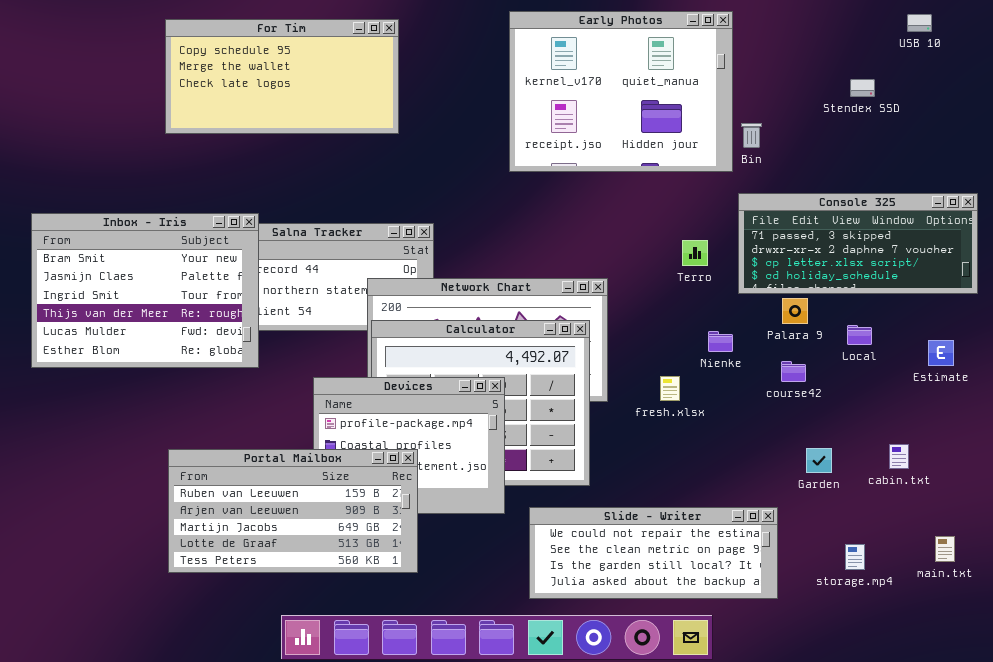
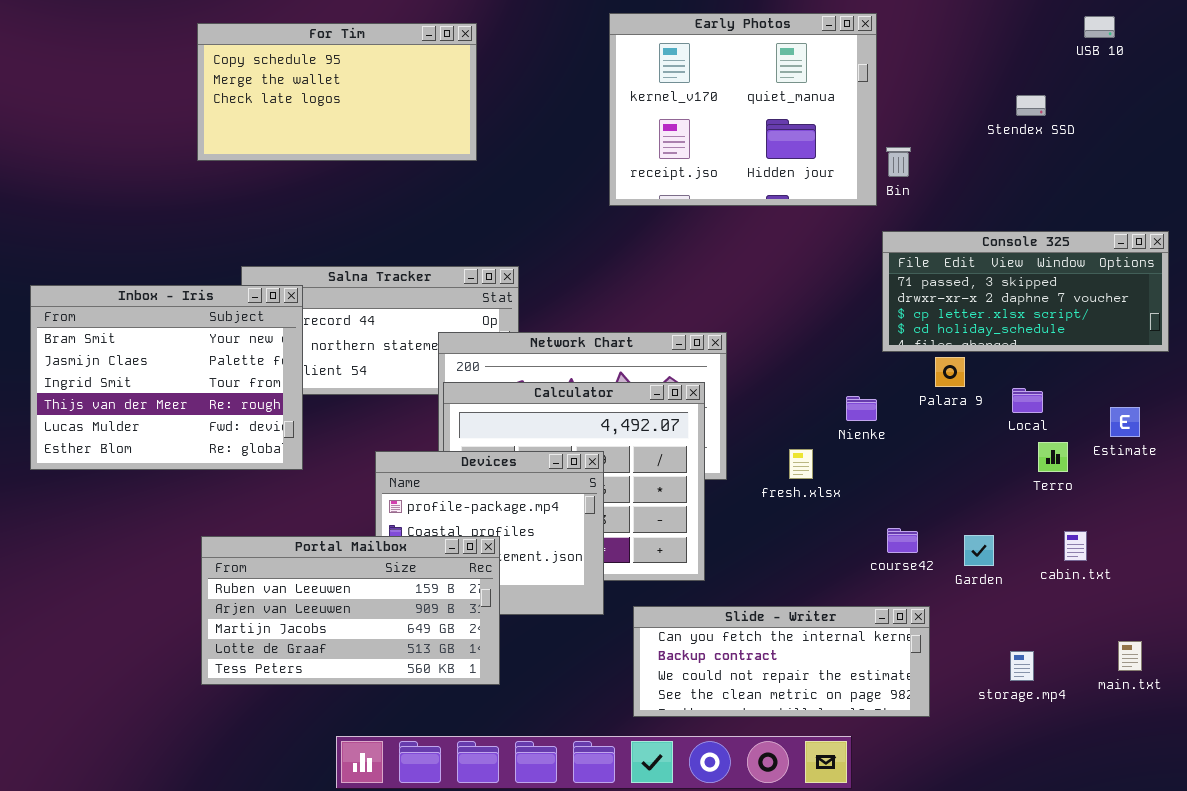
Inbox - Iris: [31,213,259,368] -> [30,285,303,470], moved
Terro: [682,240,708,266] -> [1038,442,1068,472], moved
course42: [781,361,806,382] -> [887,528,918,553], moved
Slide - Writer: [529,507,778,599] -> [633,606,930,717], scrolled up 2 rows

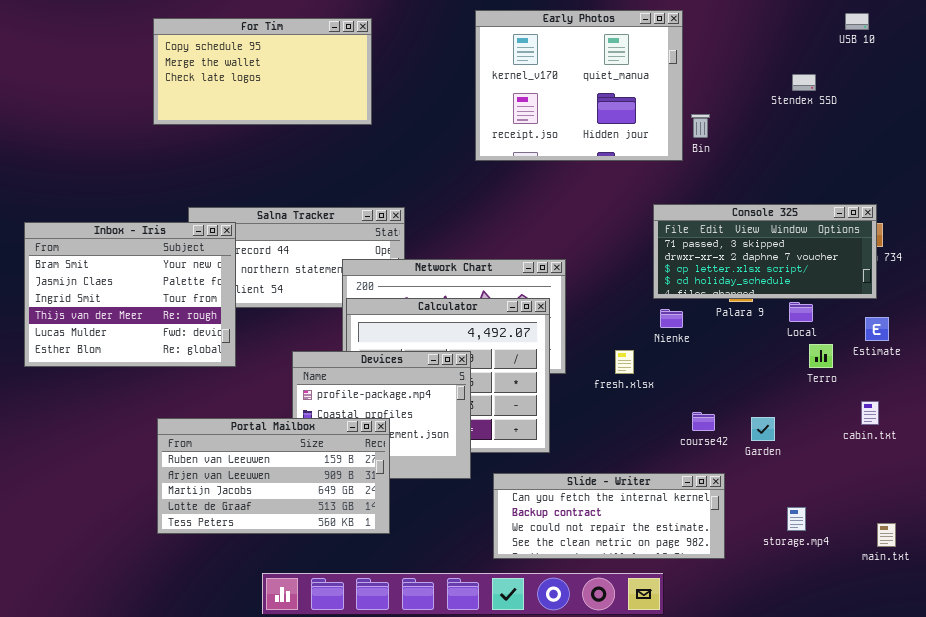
Console 325: [882,231,1169,352] -> [653,204,877,299], moved
cabin.txt: [1064,531,1087,561] -> [861,401,879,425], moved
main.txt: [1118,641,1142,671] -> [877,523,896,547], moved

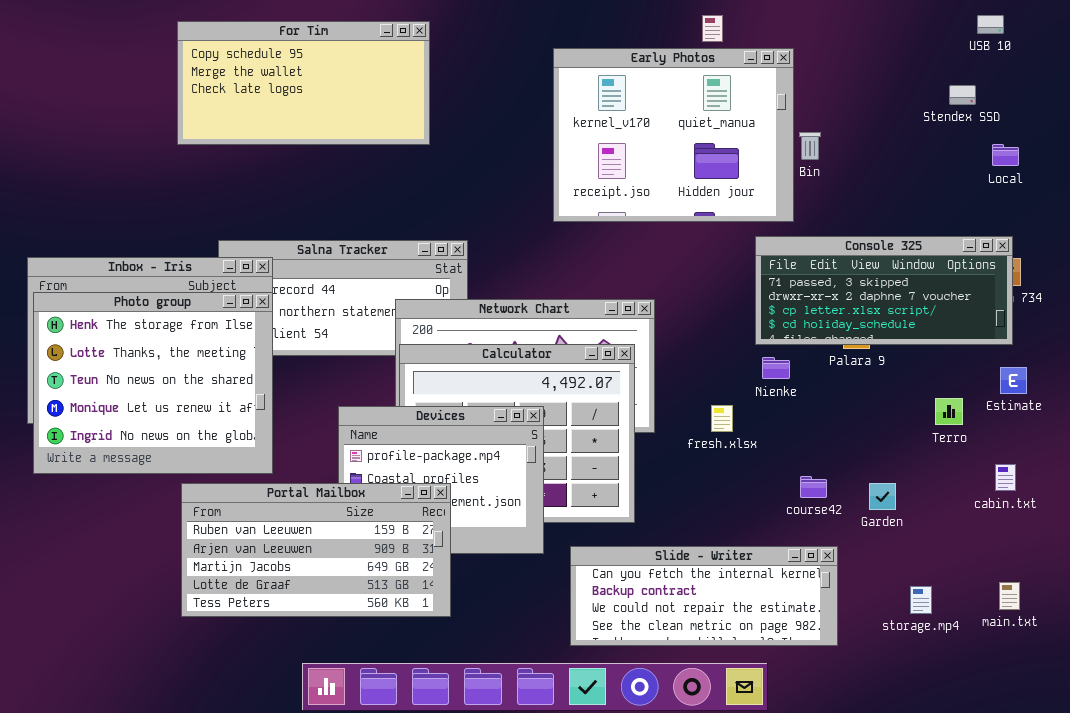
Early Photos: [475,10,683,161] -> [553,48,794,222], moved
Stendex SSD: [792,74,816,91] -> [949,85,976,105], moved
Photo group: none -> [33,292,273,474], opened
Local: [789,302,813,322] -> [992,144,1019,166], moved
main.txt: [877,523,896,547] -> [999,582,1020,610], moved

